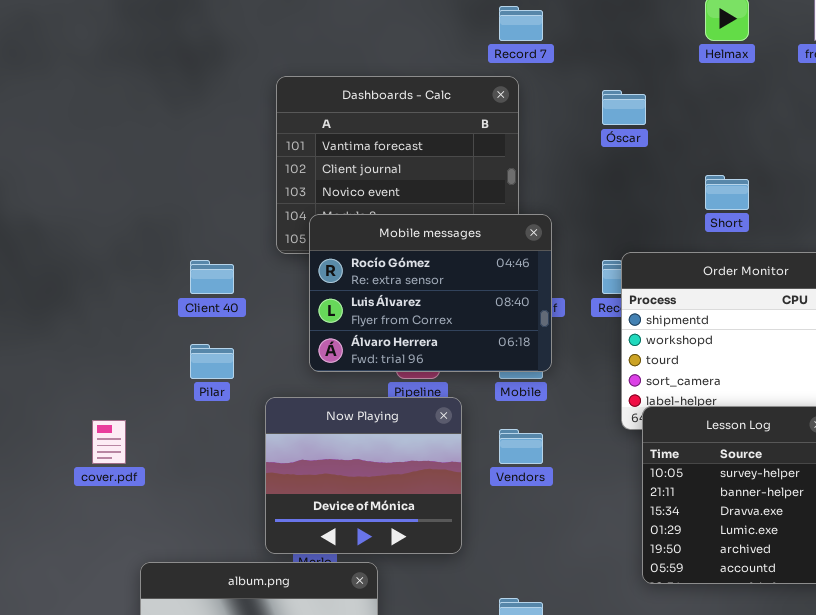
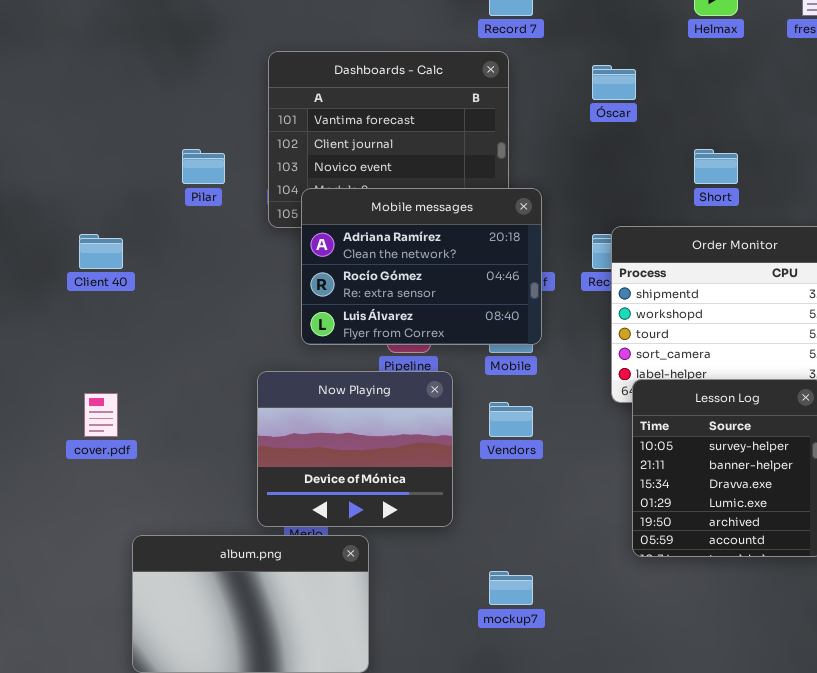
Mobile messages: [309,214,552,372] -> [301,188,542,345], scrolled up 1 row
Client 40: [190,260,234,294] -> [79,234,123,269], moved
Pilar: [190,344,234,379] -> [182,149,225,184], moved

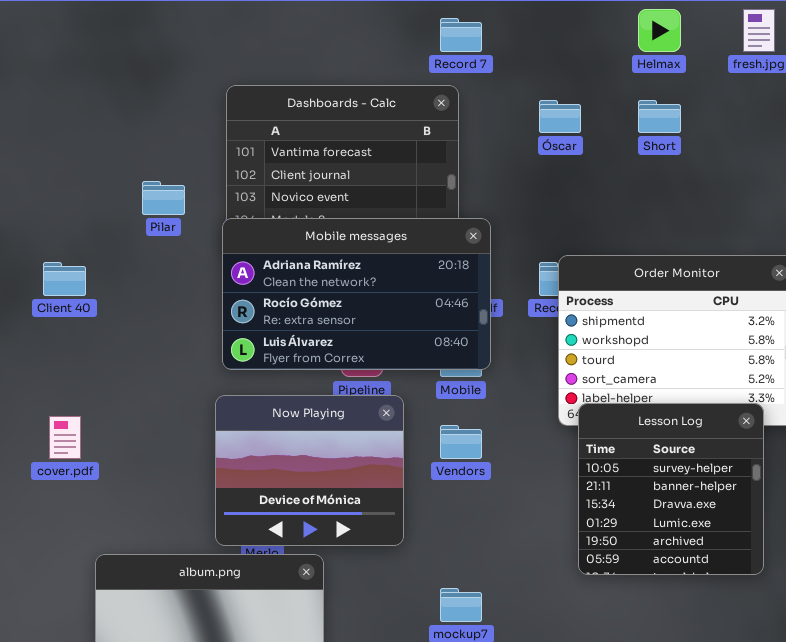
Short: [694,149,738,184] -> [638,100,681,133], moved
Mobile messages: [301,188,542,345] -> [222,218,491,370], resized

